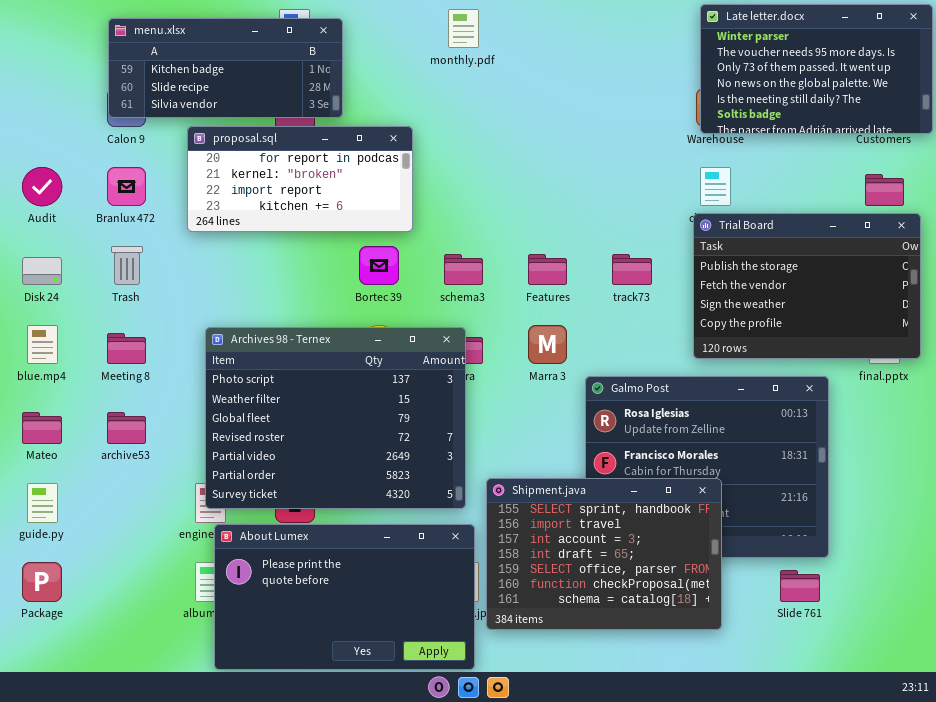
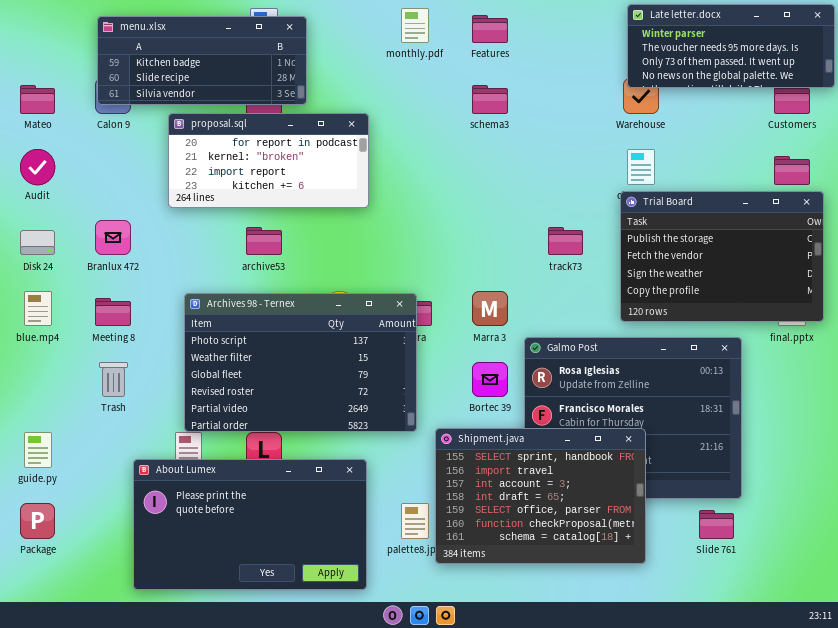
Late letter.docx: [700,4,933,134] -> [627,4,835,88], resized
Branlux 472: [107,167,146,206] -> [95,220,131,255], moved
Trash: [111,246,143,285] -> [99,362,128,397], moved
Bortec 39: [359,246,399,285] -> [472,362,508,397], moved
schema3: [444,254,483,285] -> [472,85,508,114], moved
Features: [528,254,567,285] -> [472,15,508,43], moved
Archives 98 - Ternex: [205,327,466,509] -> [184,293,417,432], resized
Mateo: [22,412,62,444] -> [20,85,55,114], moved
archive53: [107,412,146,444] -> [246,227,282,255], moved
About Lumex: [214,524,475,670] -> [133,459,367,590], moved

